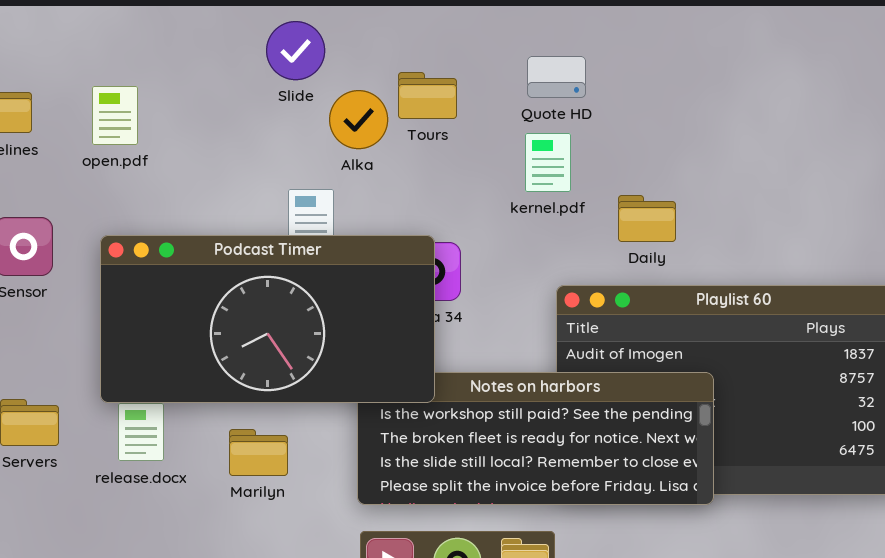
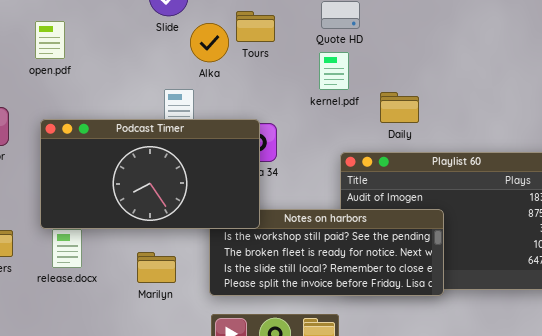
Marilyn: [229,429,288,476] -> [137,252,176,283], moved

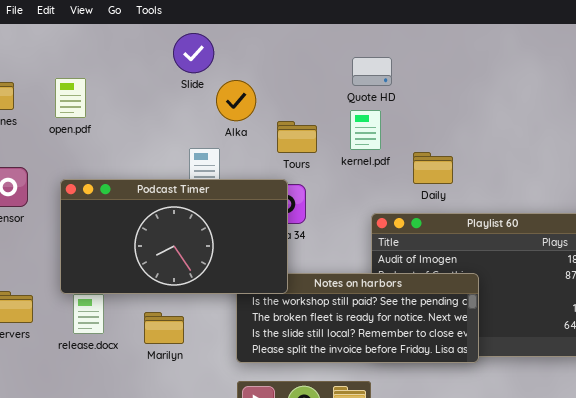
Tours: [236,11,275,42] -> [277,121,317,153], moved
Marilyn: [137,252,176,283] -> [144,312,184,344], moved

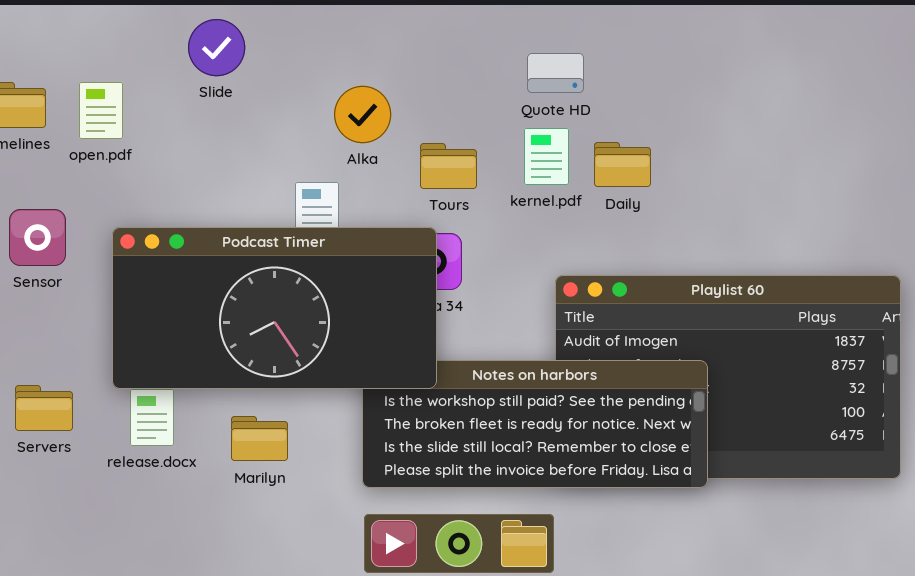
Slide: [173,33,214,73] -> [188,19,245,76], moved
open.pdf: [55,78,86,118] -> [79,82,123,139], moved
Daily: [413,152,453,184] -> [594,142,651,187], moved

